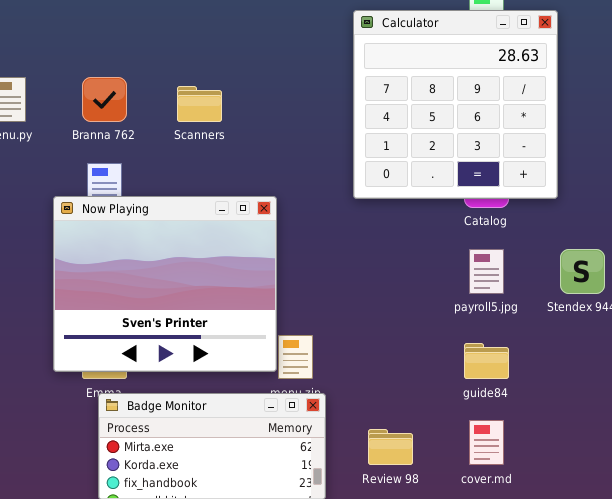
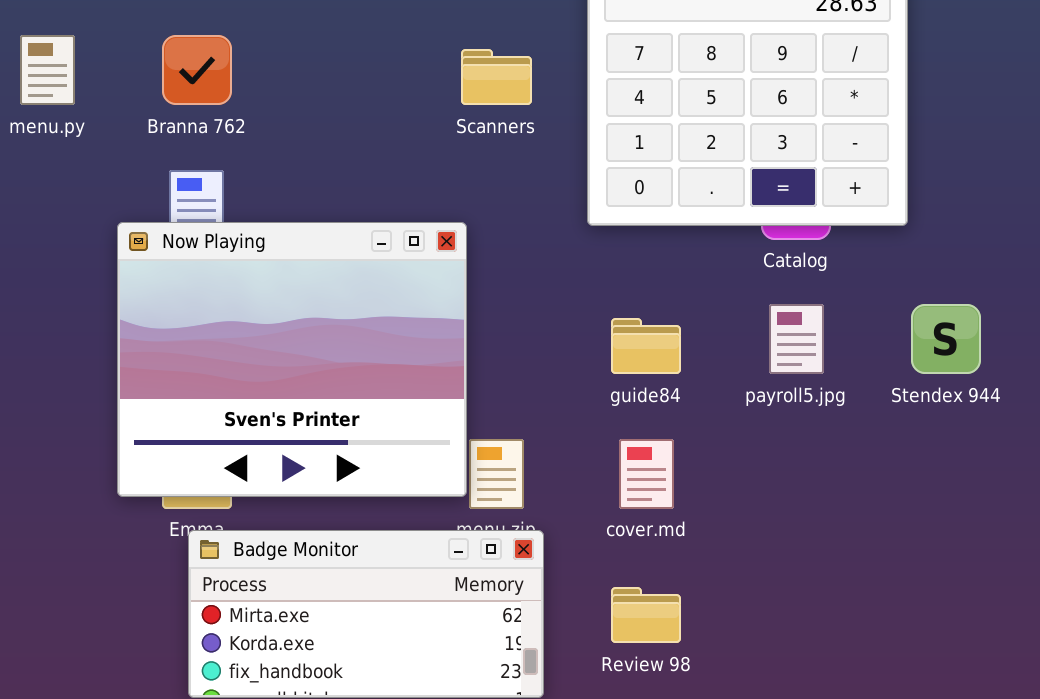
Scanners: [177,86,222,122] -> [461,49,532,105], moved
guide84: [464,343,509,379] -> [611,318,681,374], moved
cover.md: [469,420,504,465] -> [619,439,674,509], moved

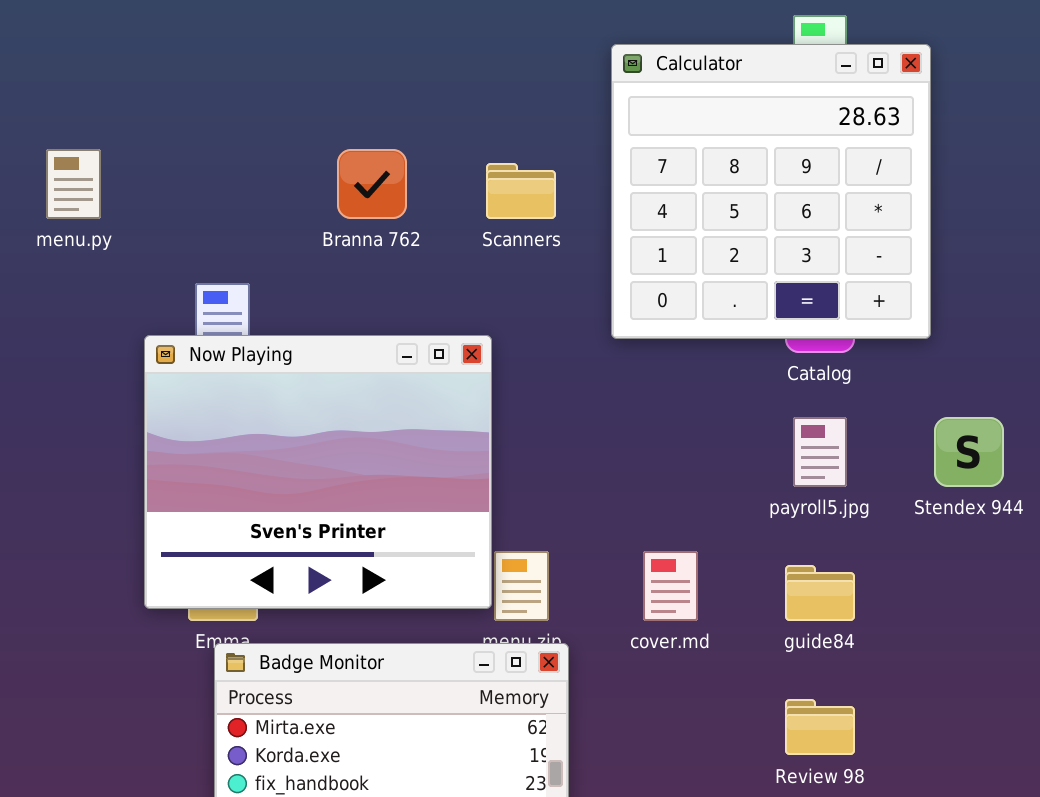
Branna 762: [162,35,232,105] -> [337,149,407,219], moved
guide84: [611,318,681,374] -> [785,565,855,621], moved
Review 98: [611,587,681,643] -> [785,699,855,755], moved

